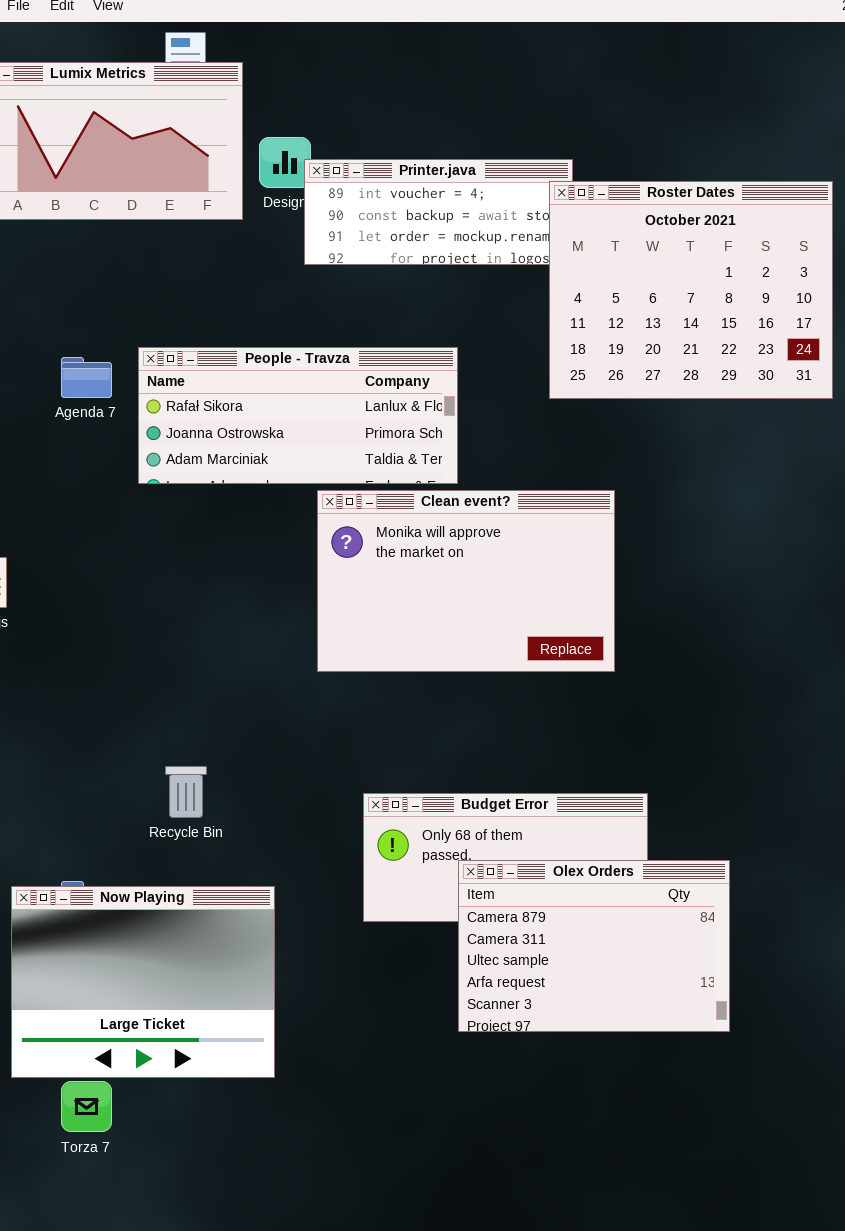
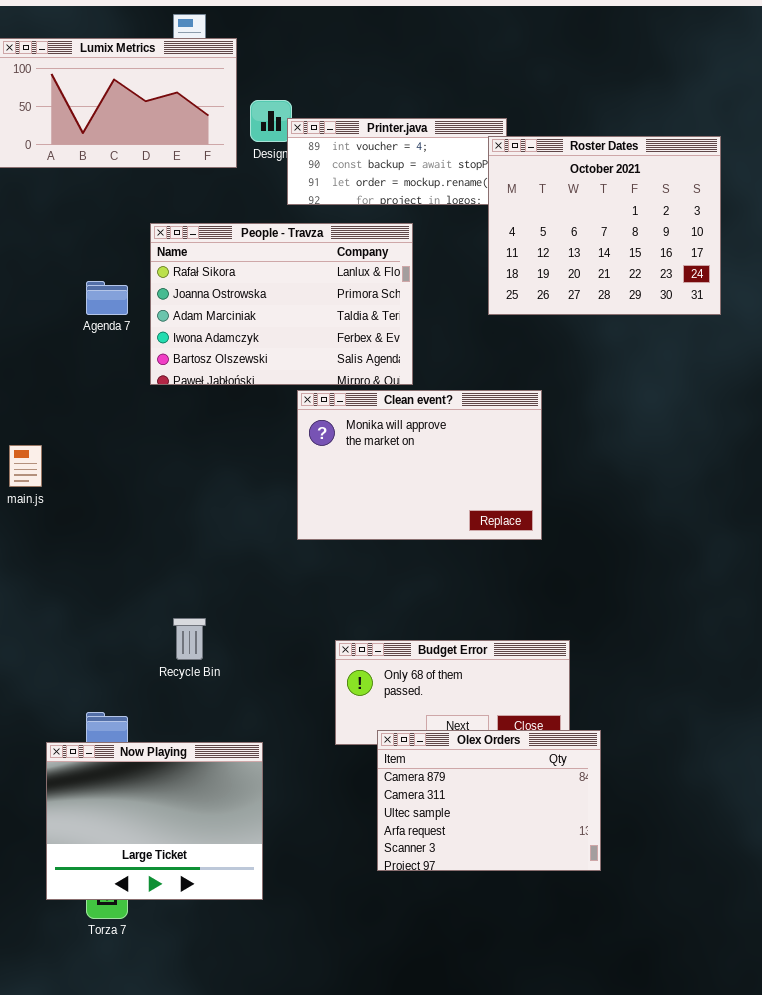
People - Travza: [138,347,458,484] -> [150,223,413,385], resized
Olex Orders: [458,860,730,1032] -> [377,730,601,871], moved
Now Playing: [11,886,275,1078] -> [46,742,263,900], moved

